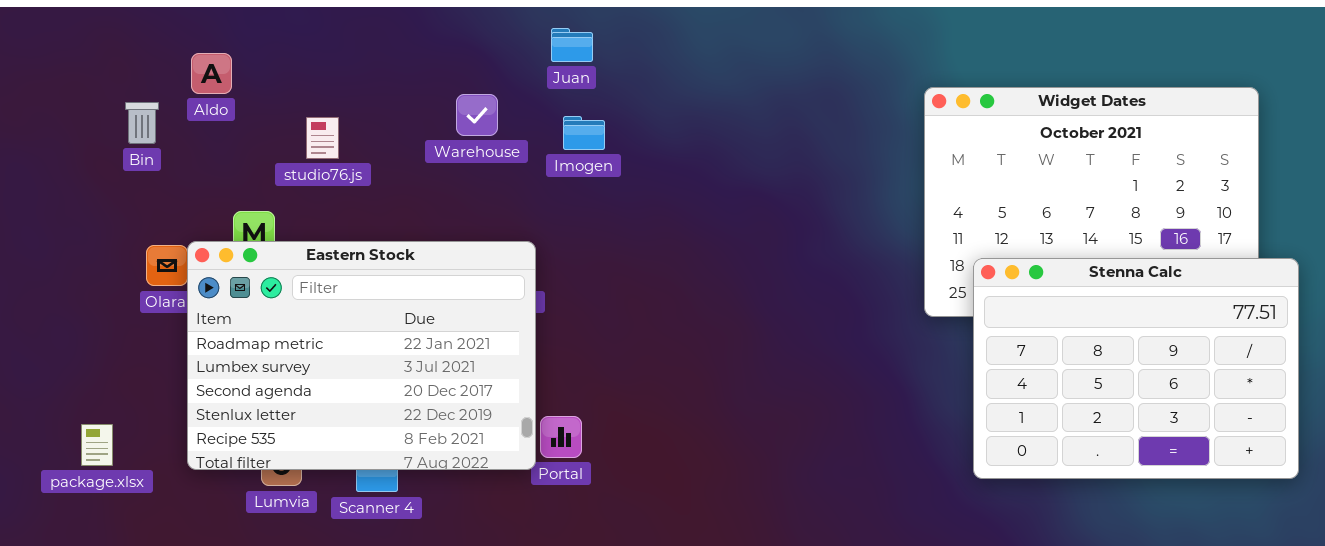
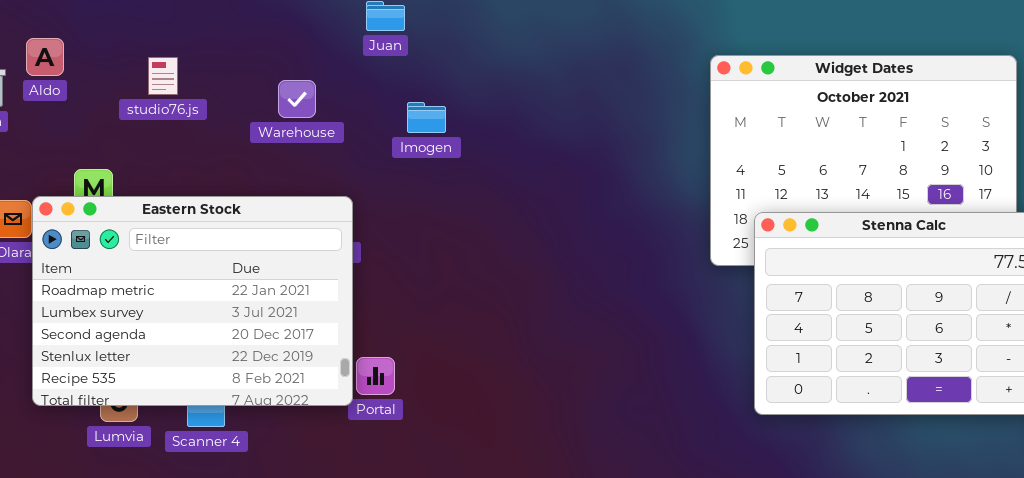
Aldo: [191,53,232,94] -> [26,38,64,76], moved
Warehouse: [456,94,498,136] -> [278,80,316,118], moved
Imogen: [563,116,605,150] -> [407,102,446,133], moved
studio76.js: [306,117,339,159] -> [148,57,178,95], moved

